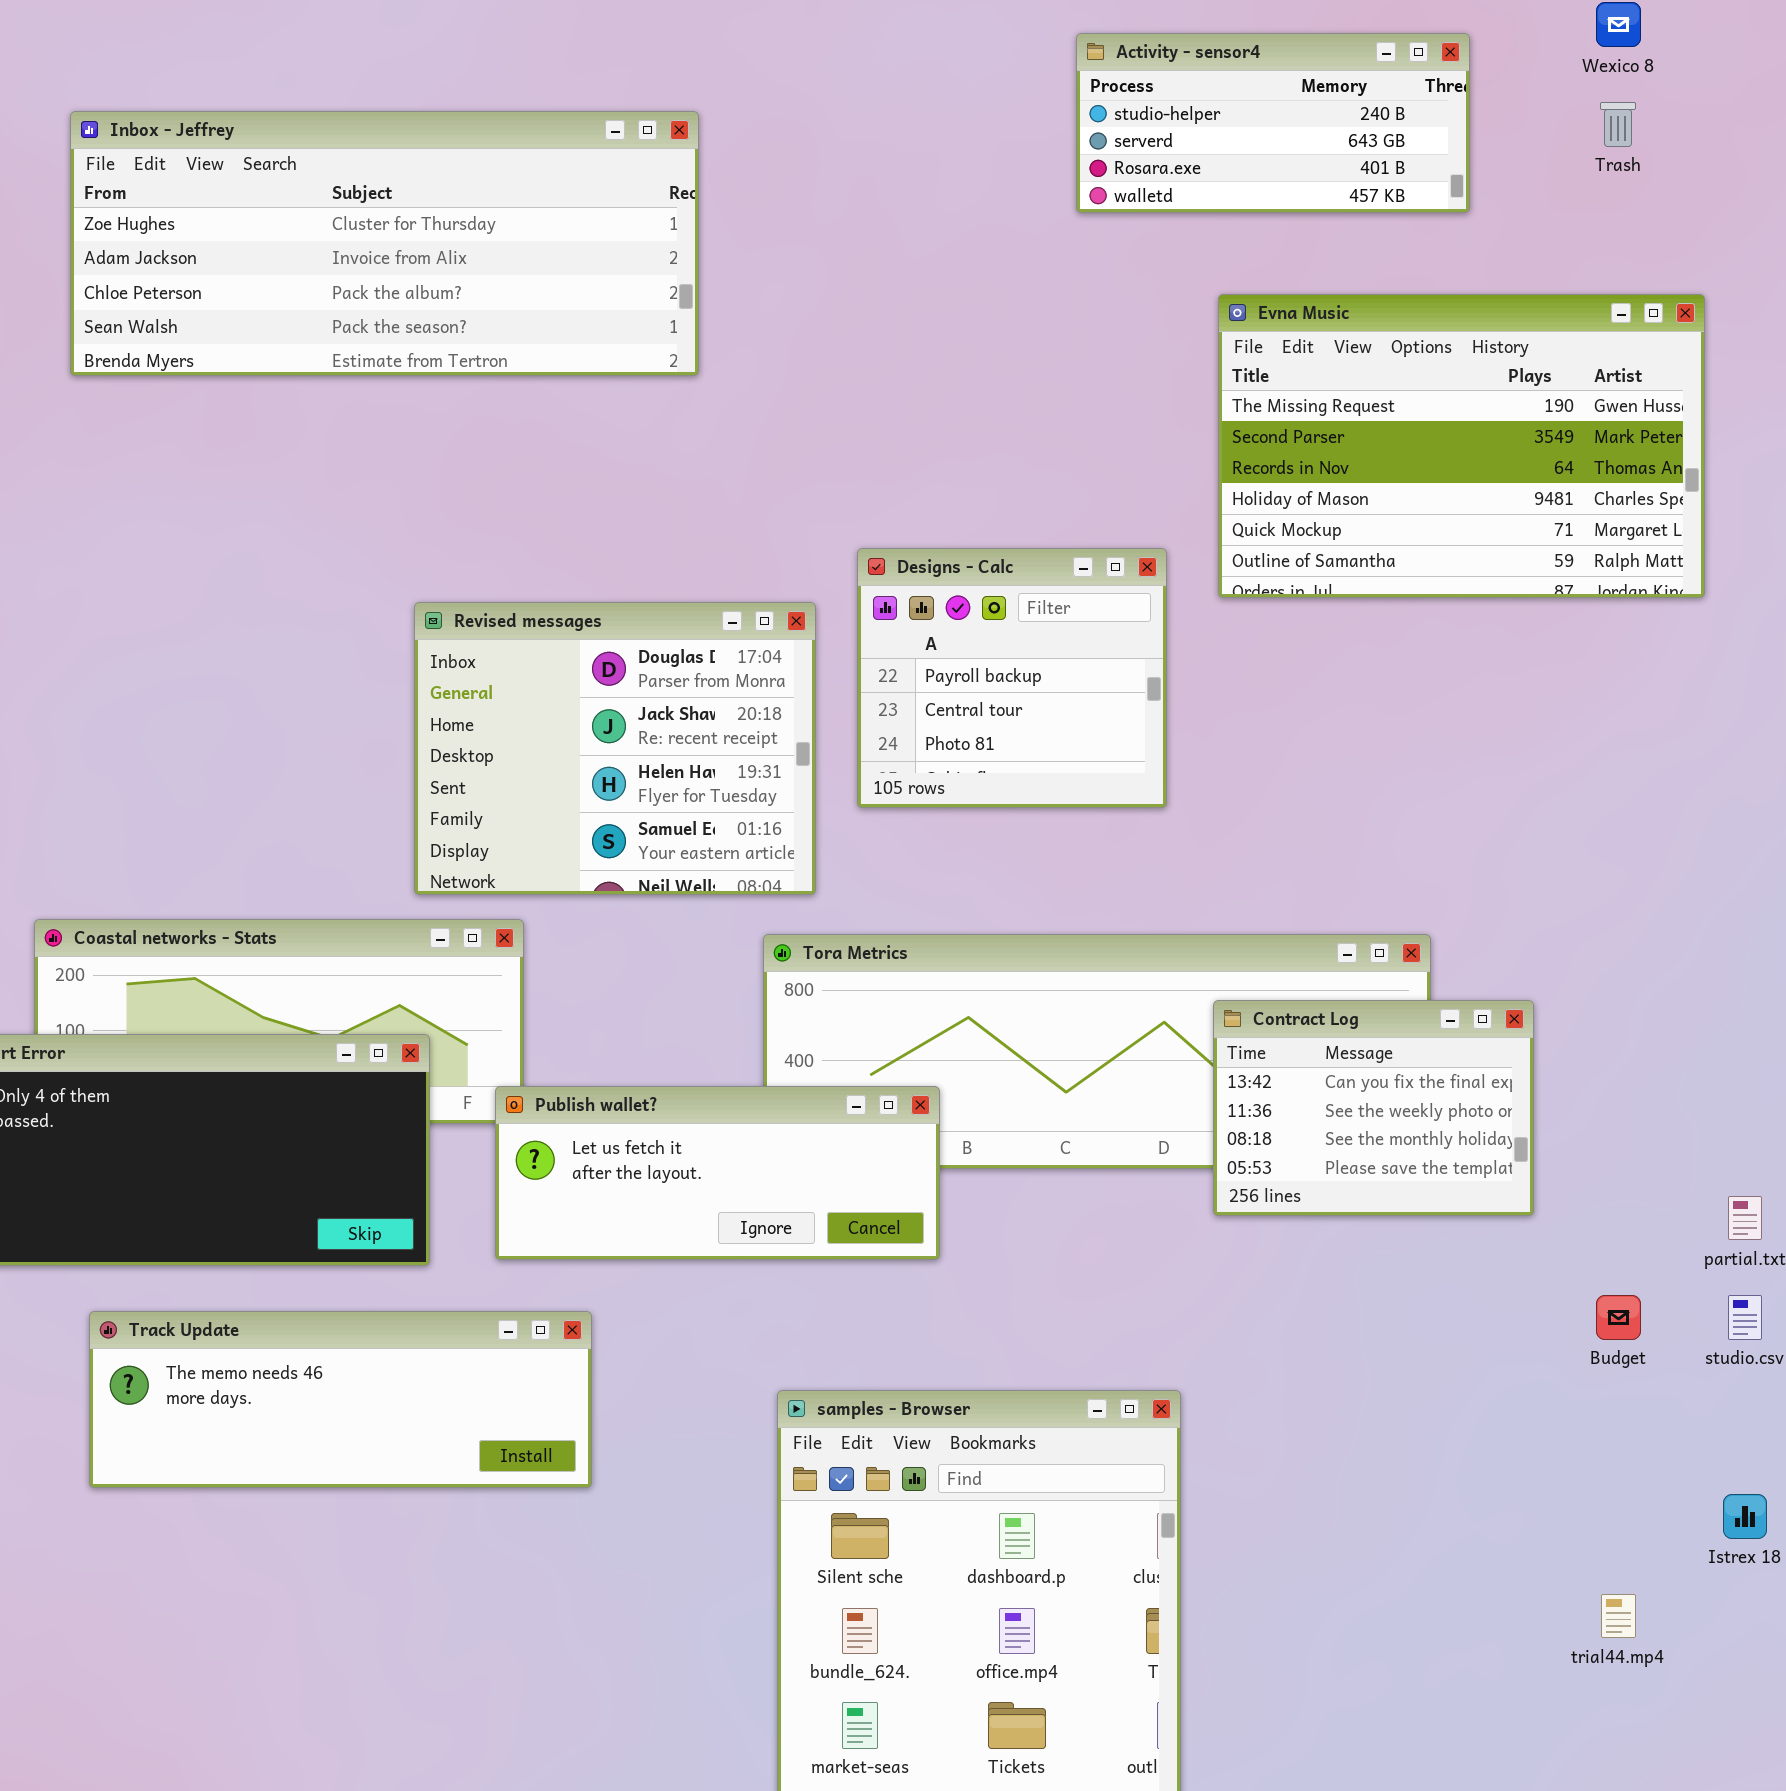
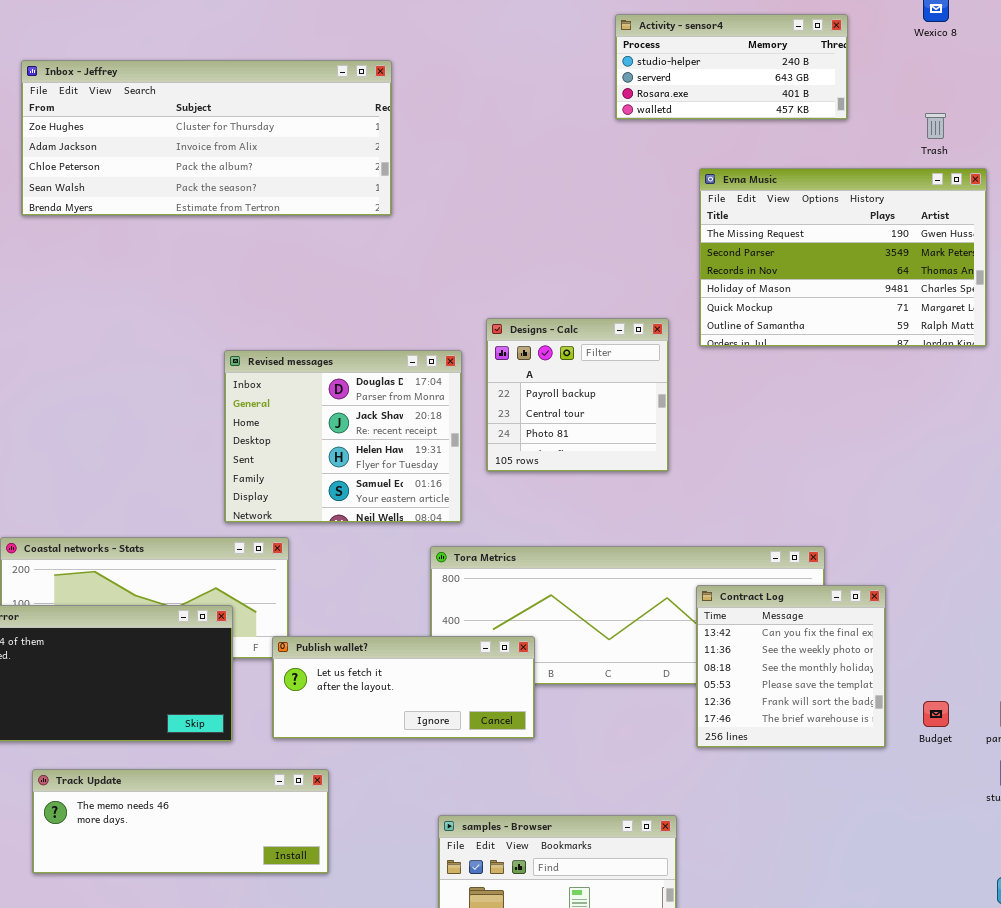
Trash: [1600,102,1636,147] -> [925,113,946,139], moved
Contract Log: [1213,1000,1534,1216] -> [696,585,886,748], resized
Budget: [1596,1295,1641,1340] -> [923,701,949,727], moved

